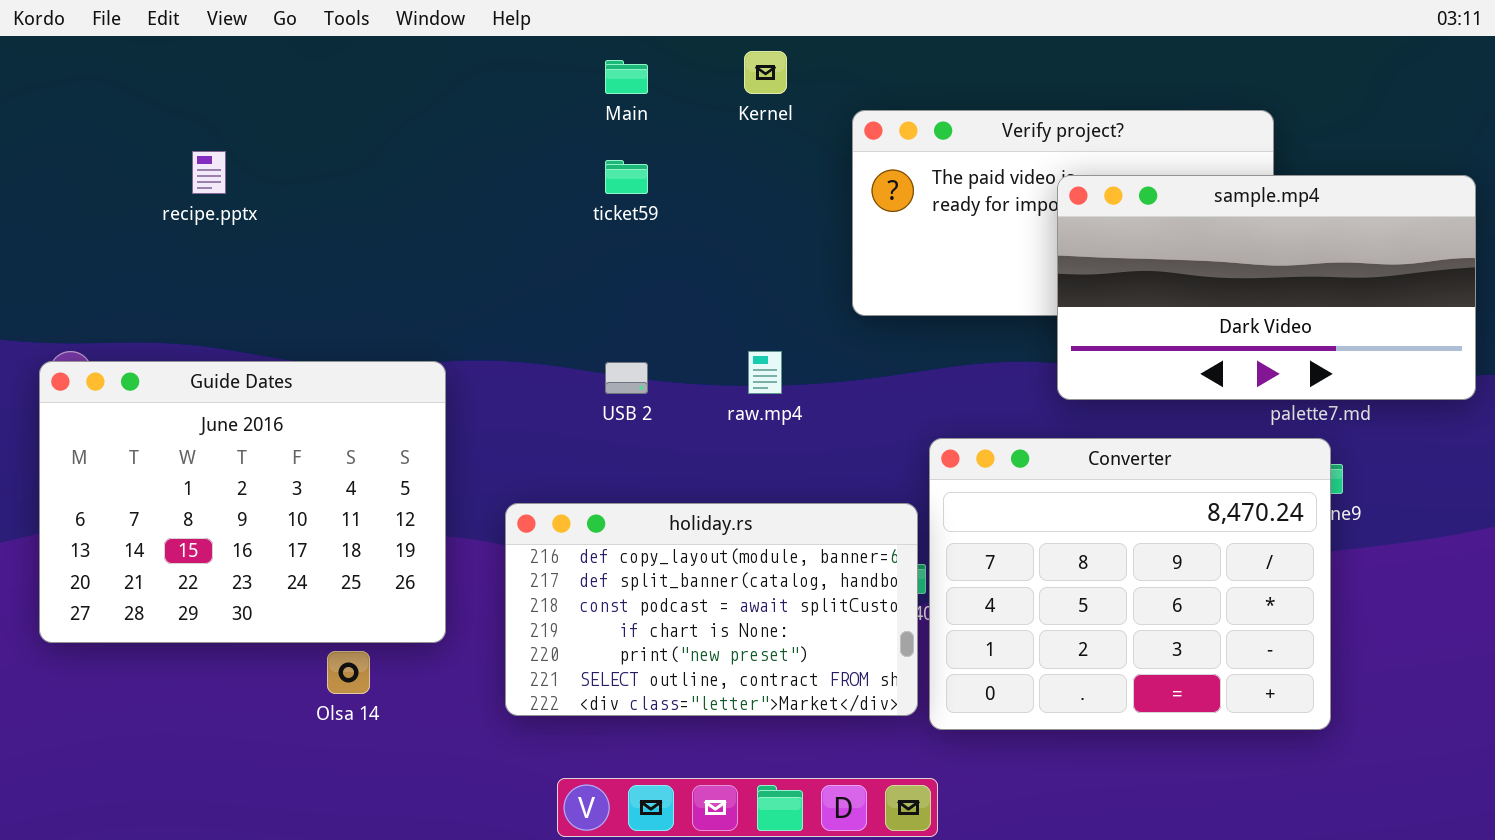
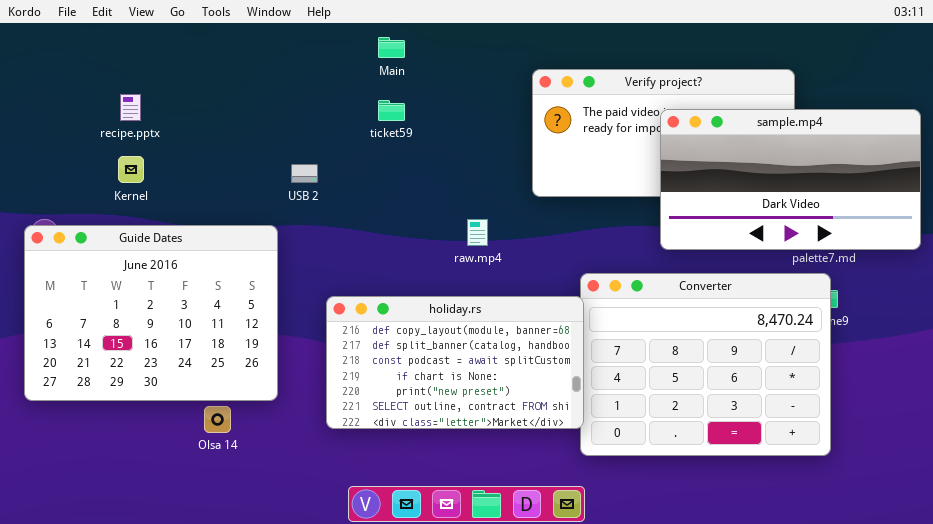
Kernel: [744,51,787,94] -> [118,156,144,183], moved
USB 2: [605,362,648,394] -> [291,164,318,183], moved
holiday.rs: [505,503,918,716] -> [326,296,584,429], moved

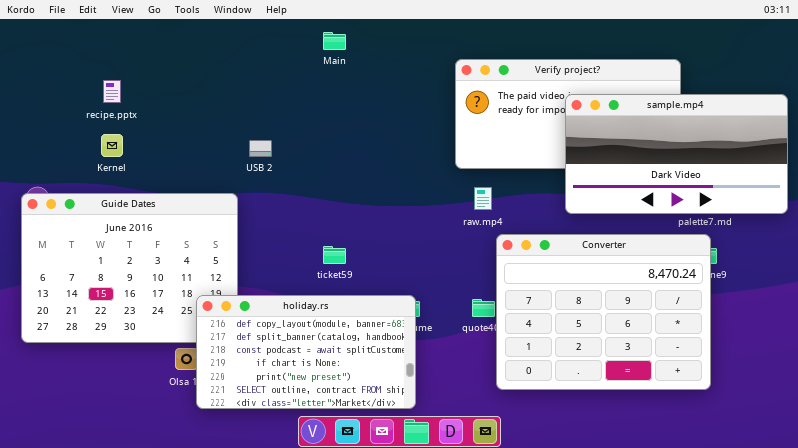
ticket59: [378,100,405,121] -> [323,246,346,264], moved
raw.mp4: [467,219,488,246] -> [474,187,492,210], moved
holiday.rs: [326,296,584,429] -> [196,295,416,409], moved

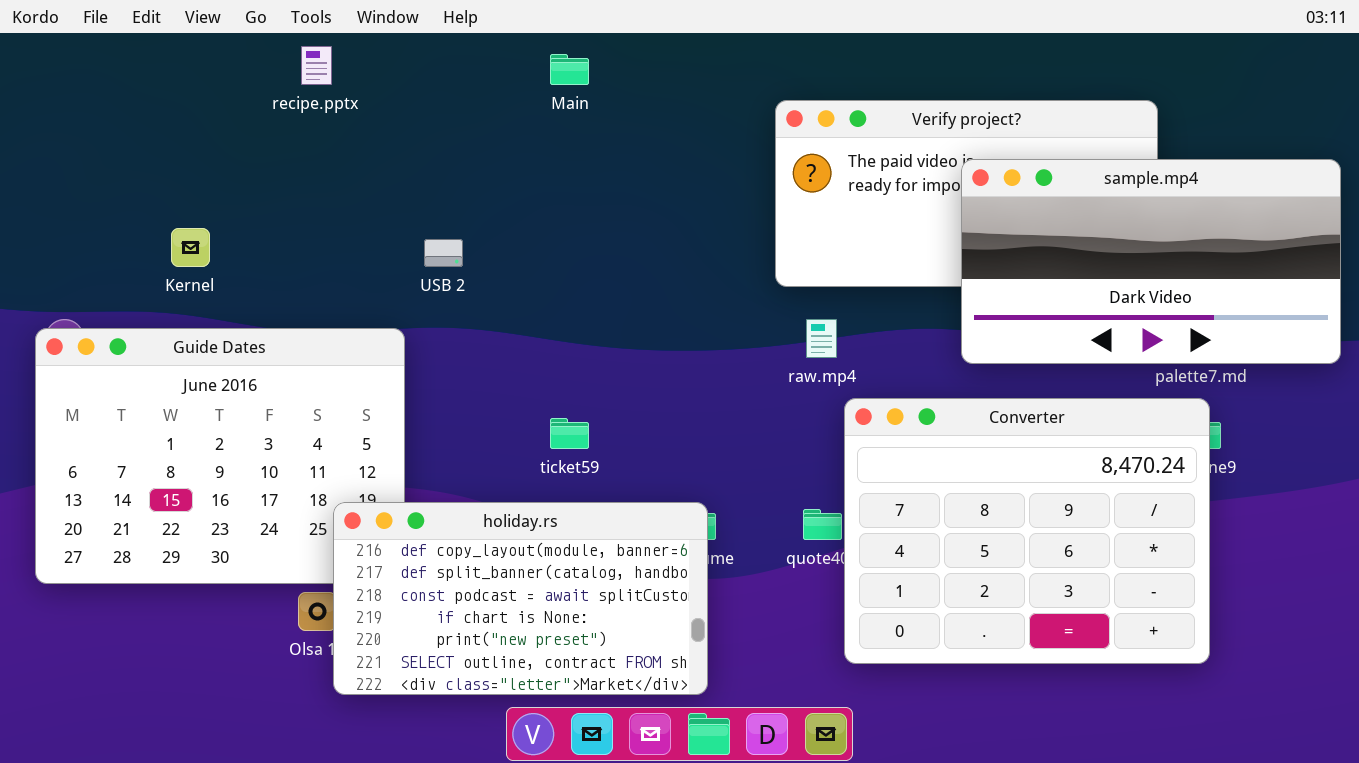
recipe.pptx: [103,80,121,103] -> [301,46,332,85], moved

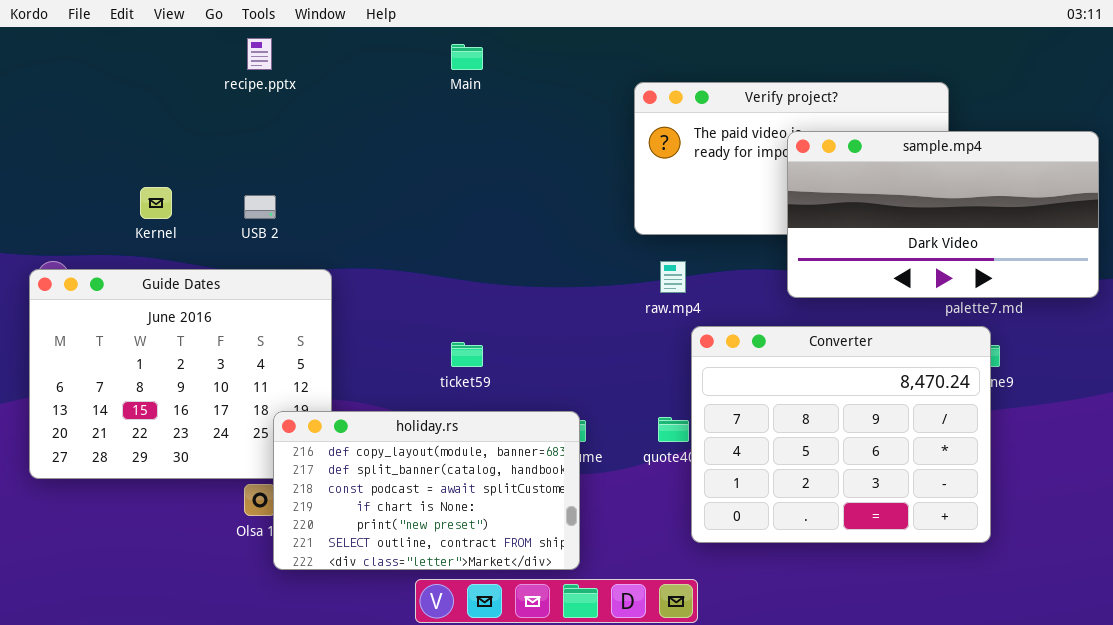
USB 2: [424,239,463,267] -> [244,195,276,219], moved

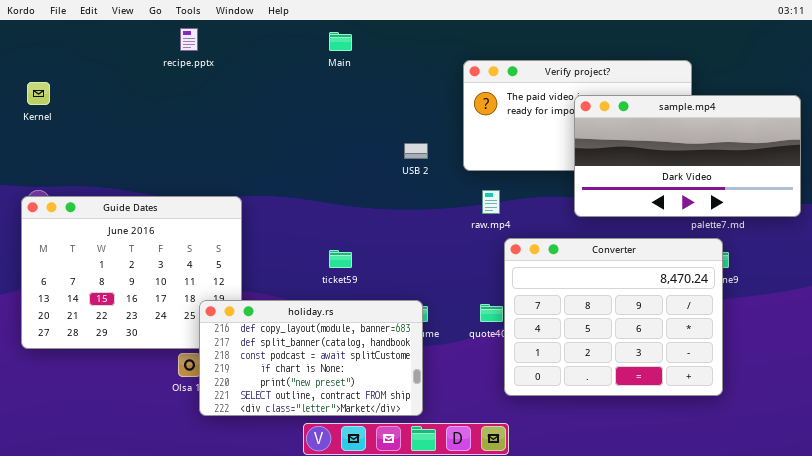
Kernel: [140,187,172,219] -> [27,82,50,105], moved
USB 2: [244,195,276,219] -> [404,143,428,159], moved

